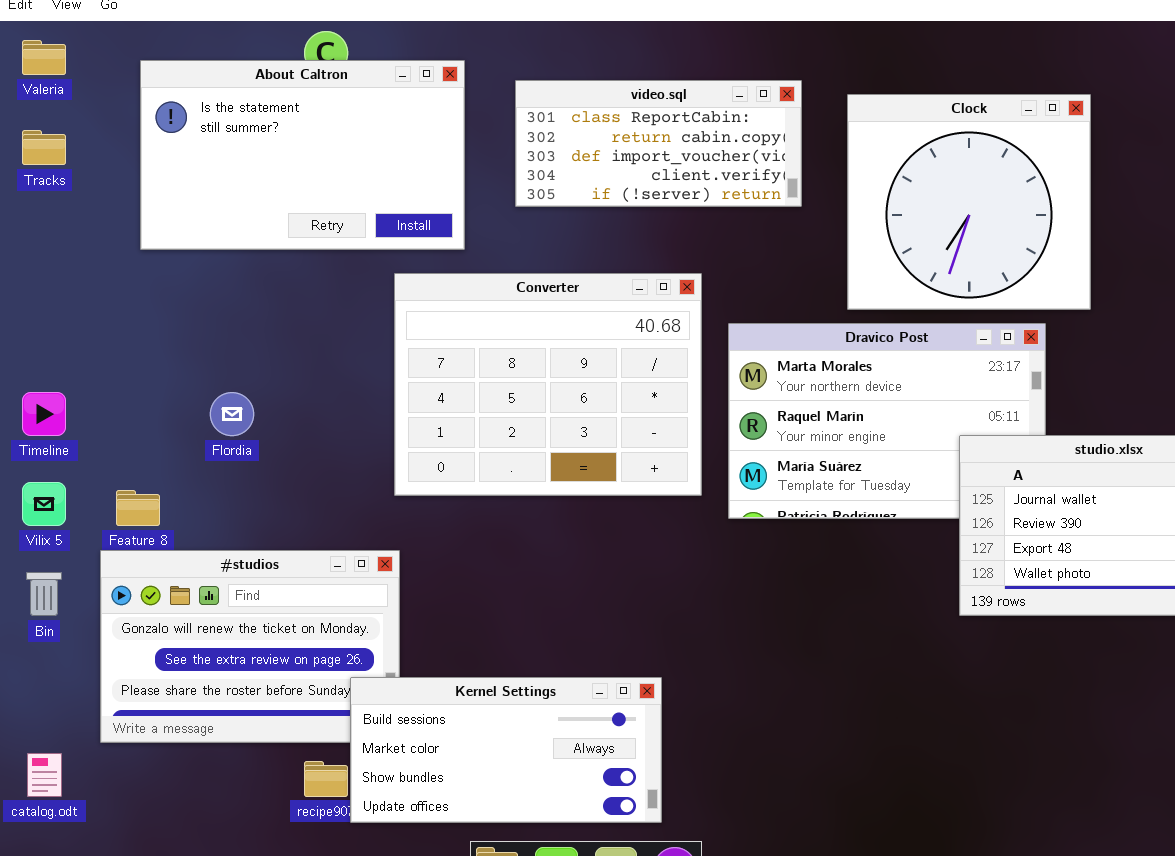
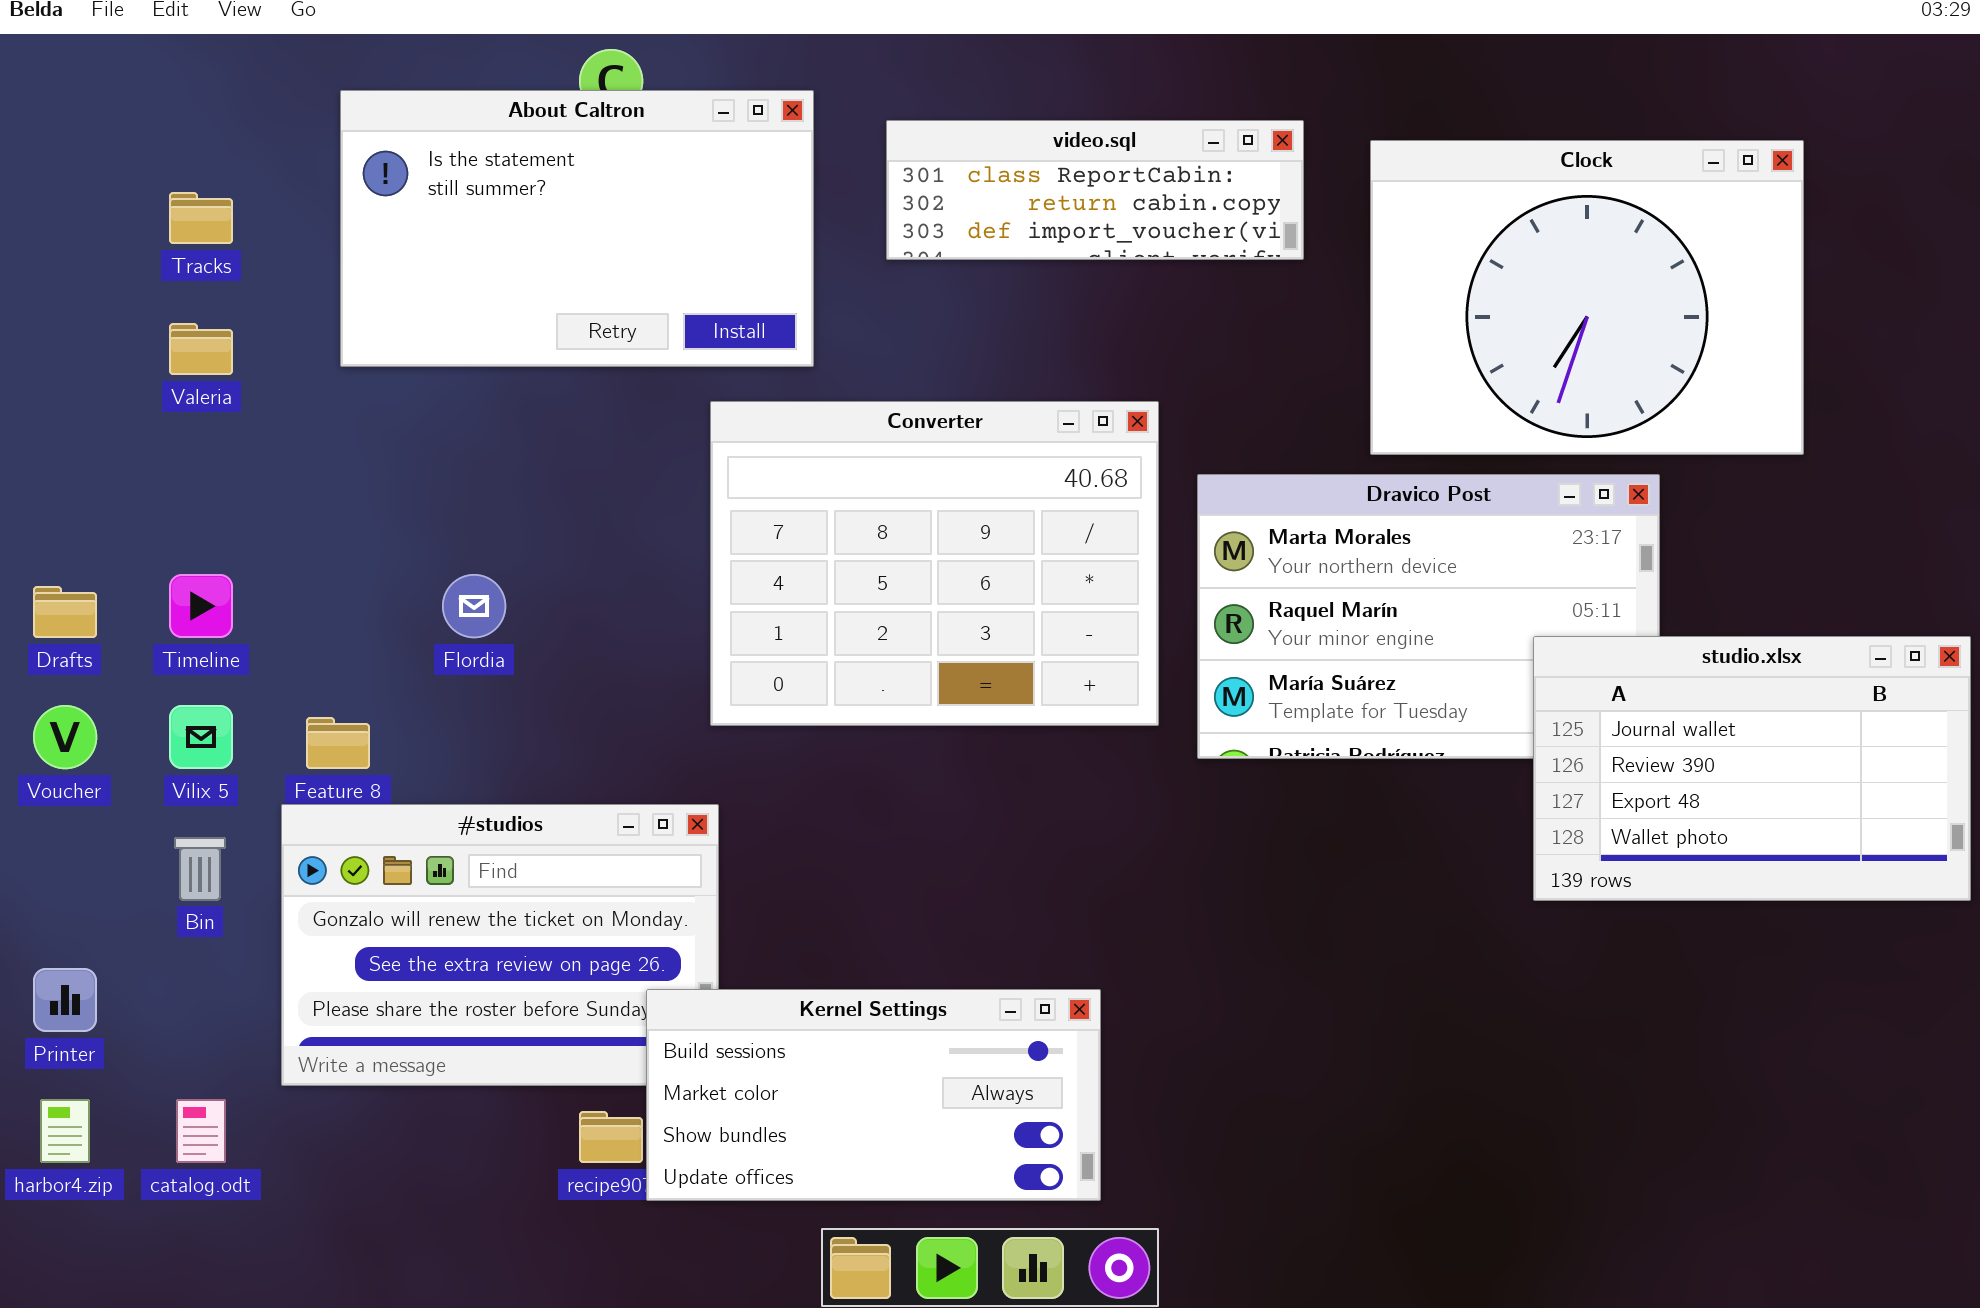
Valeria: [22,40,66,75] -> [169,323,233,375], moved
video.sql: [515,80,802,207] -> [886,120,1304,260], resized
Clock: [847,94,1091,310] -> [1370,140,1804,455], resized

